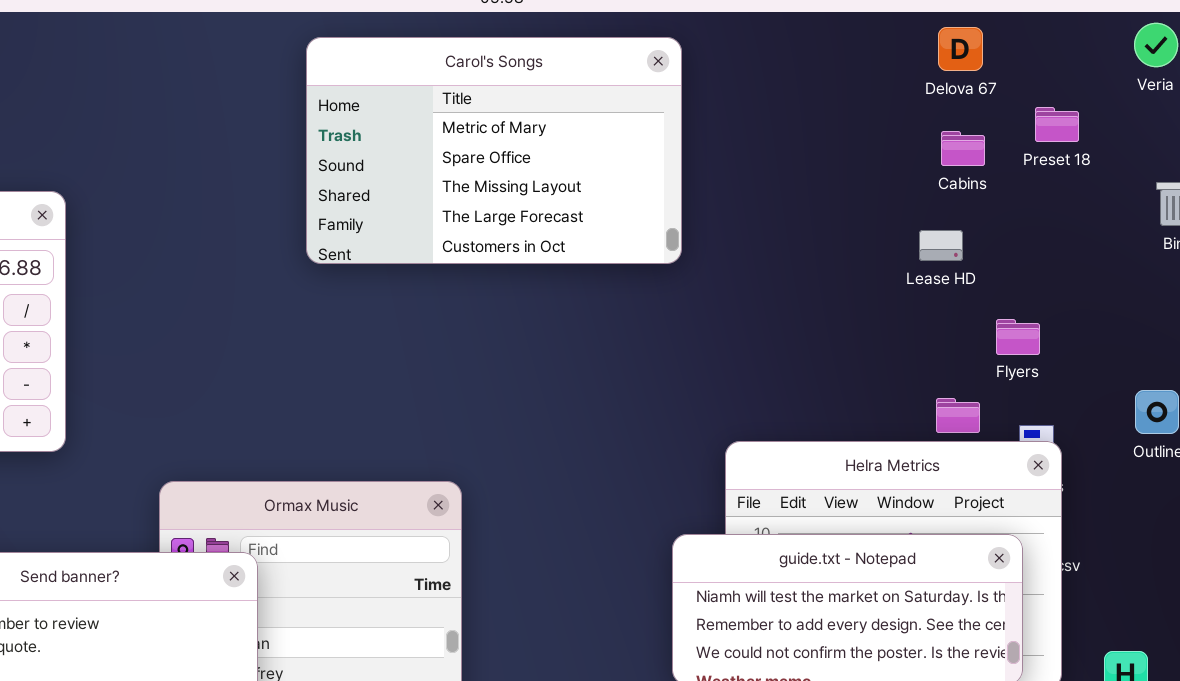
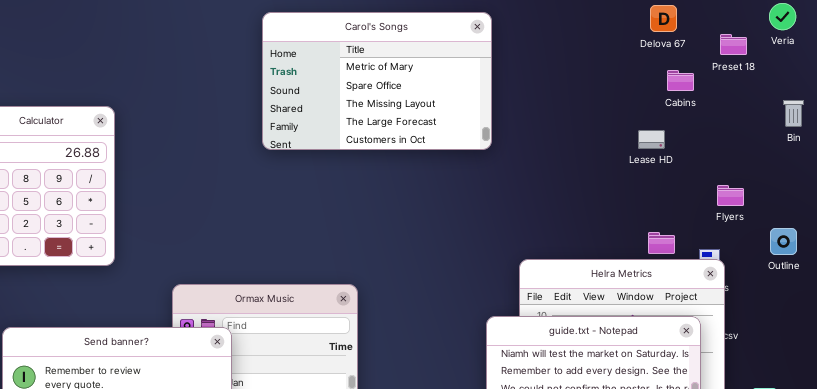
Preset 18: [1035,107,1079,142] -> [720,34,747,55], moved
Cabins: [941,131,985,166] -> [667,70,694,91], moved
Flyers: [996,319,1040,355] -> [717,185,744,206], moved

